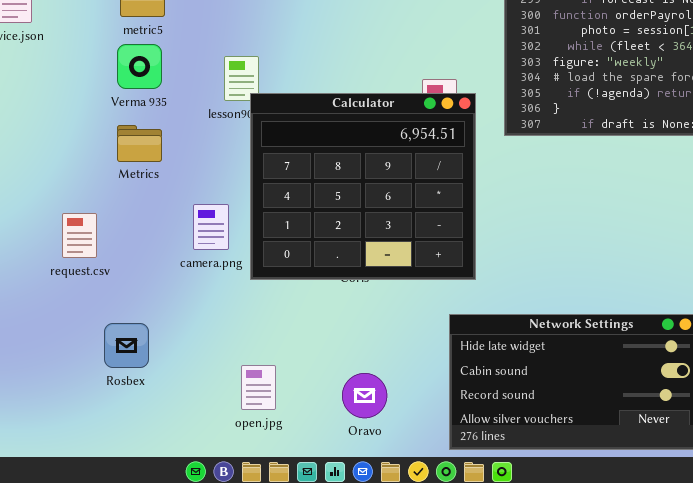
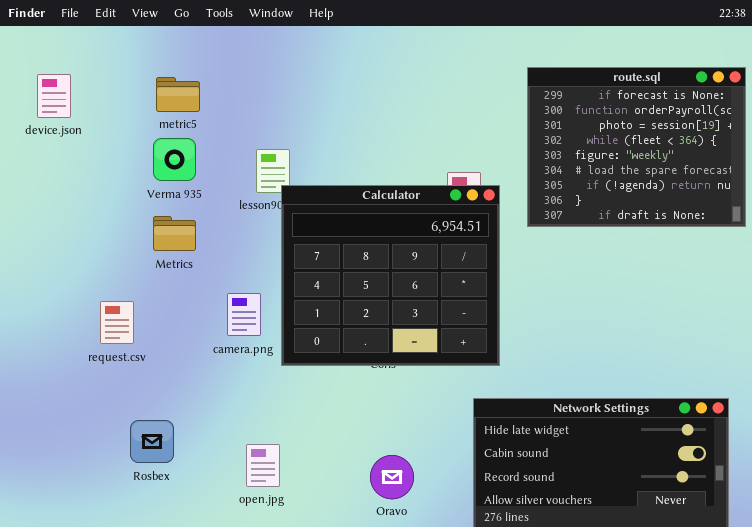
Rosbex: [104,323,149,368] -> [130,420,174,463], moved
open.jpg: [241,365,276,410] -> [246,444,280,487], moved

